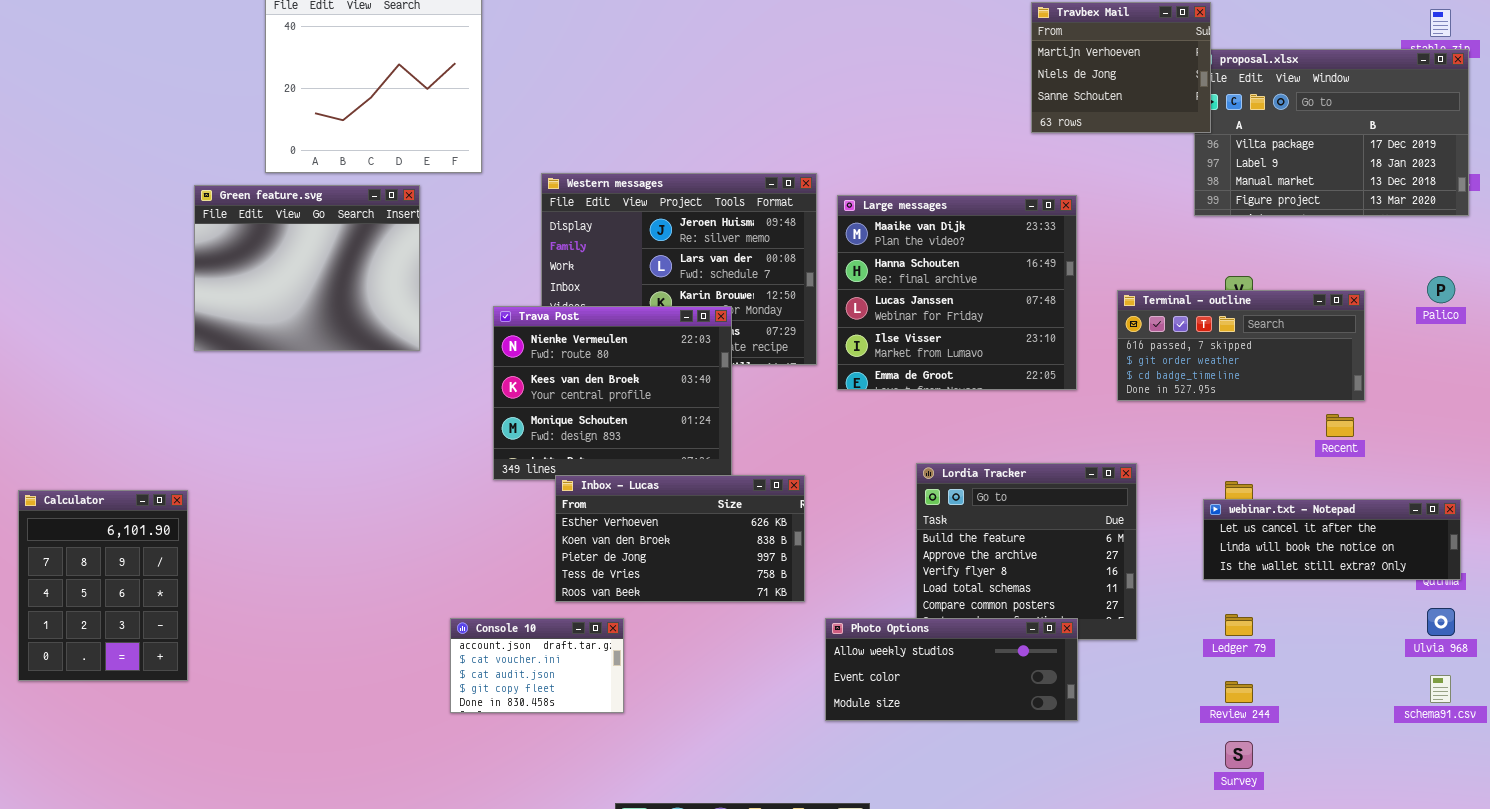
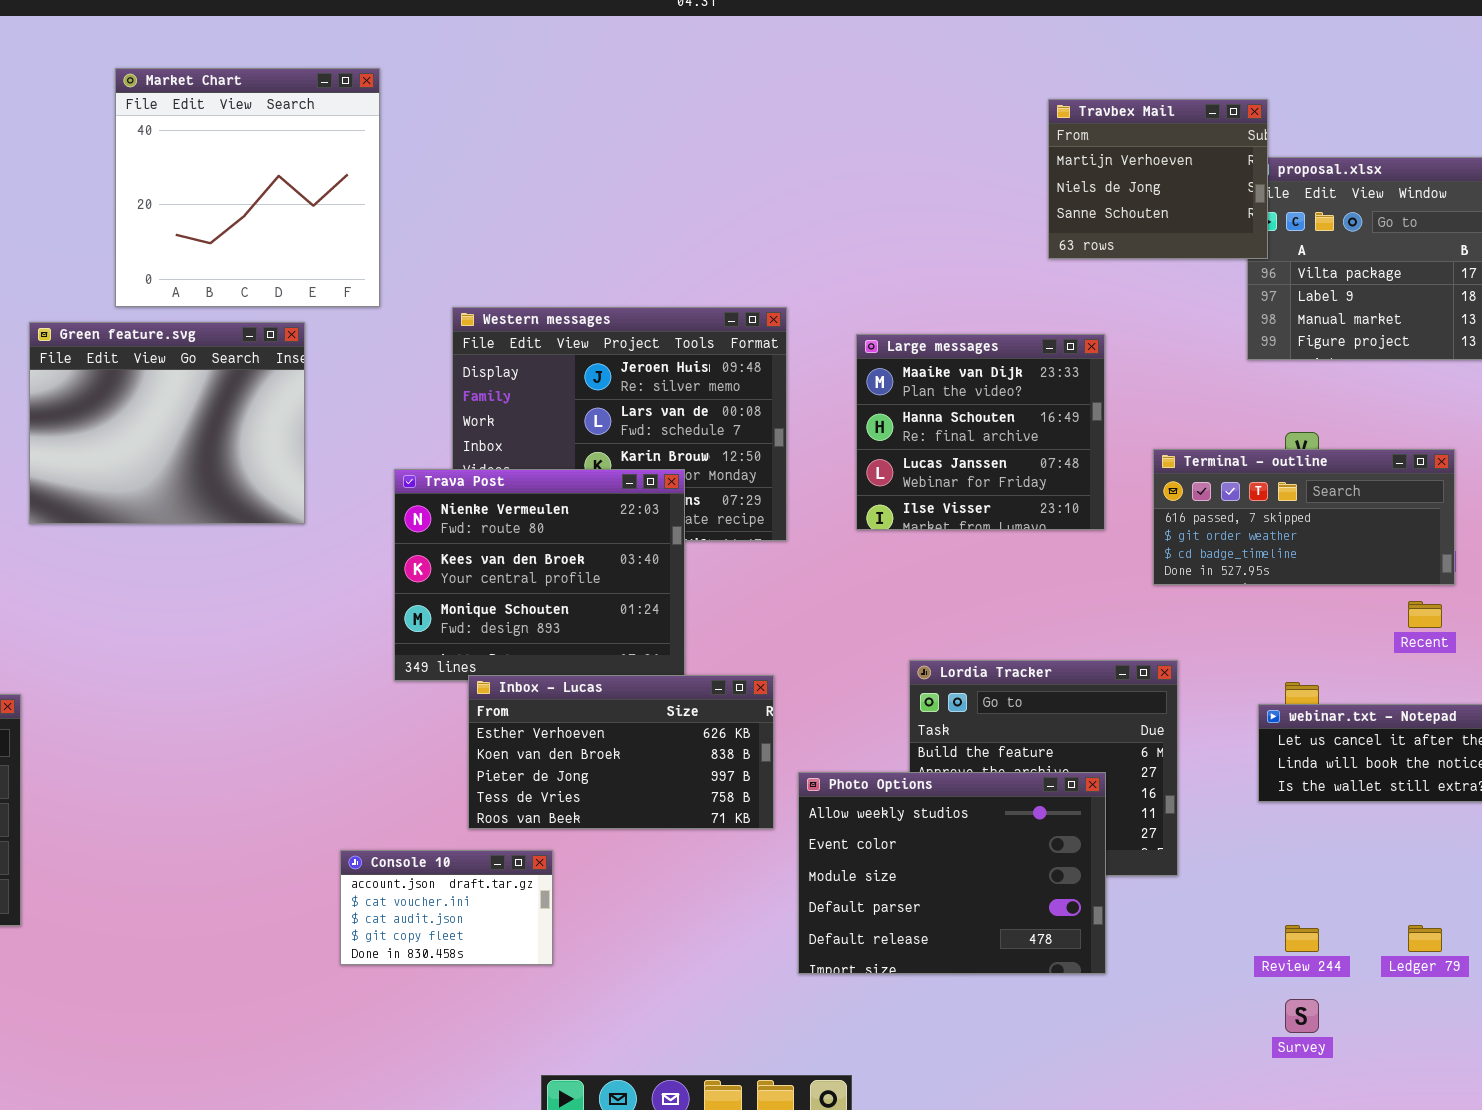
Large messages: [837,195,1077,390] -> [856,334,1105,530], resized
Ledger 79: [1225,614,1253,636] -> [1408,925,1442,952], moved
Photo Options: [825,618,1078,721] -> [798,772,1106,974], resized

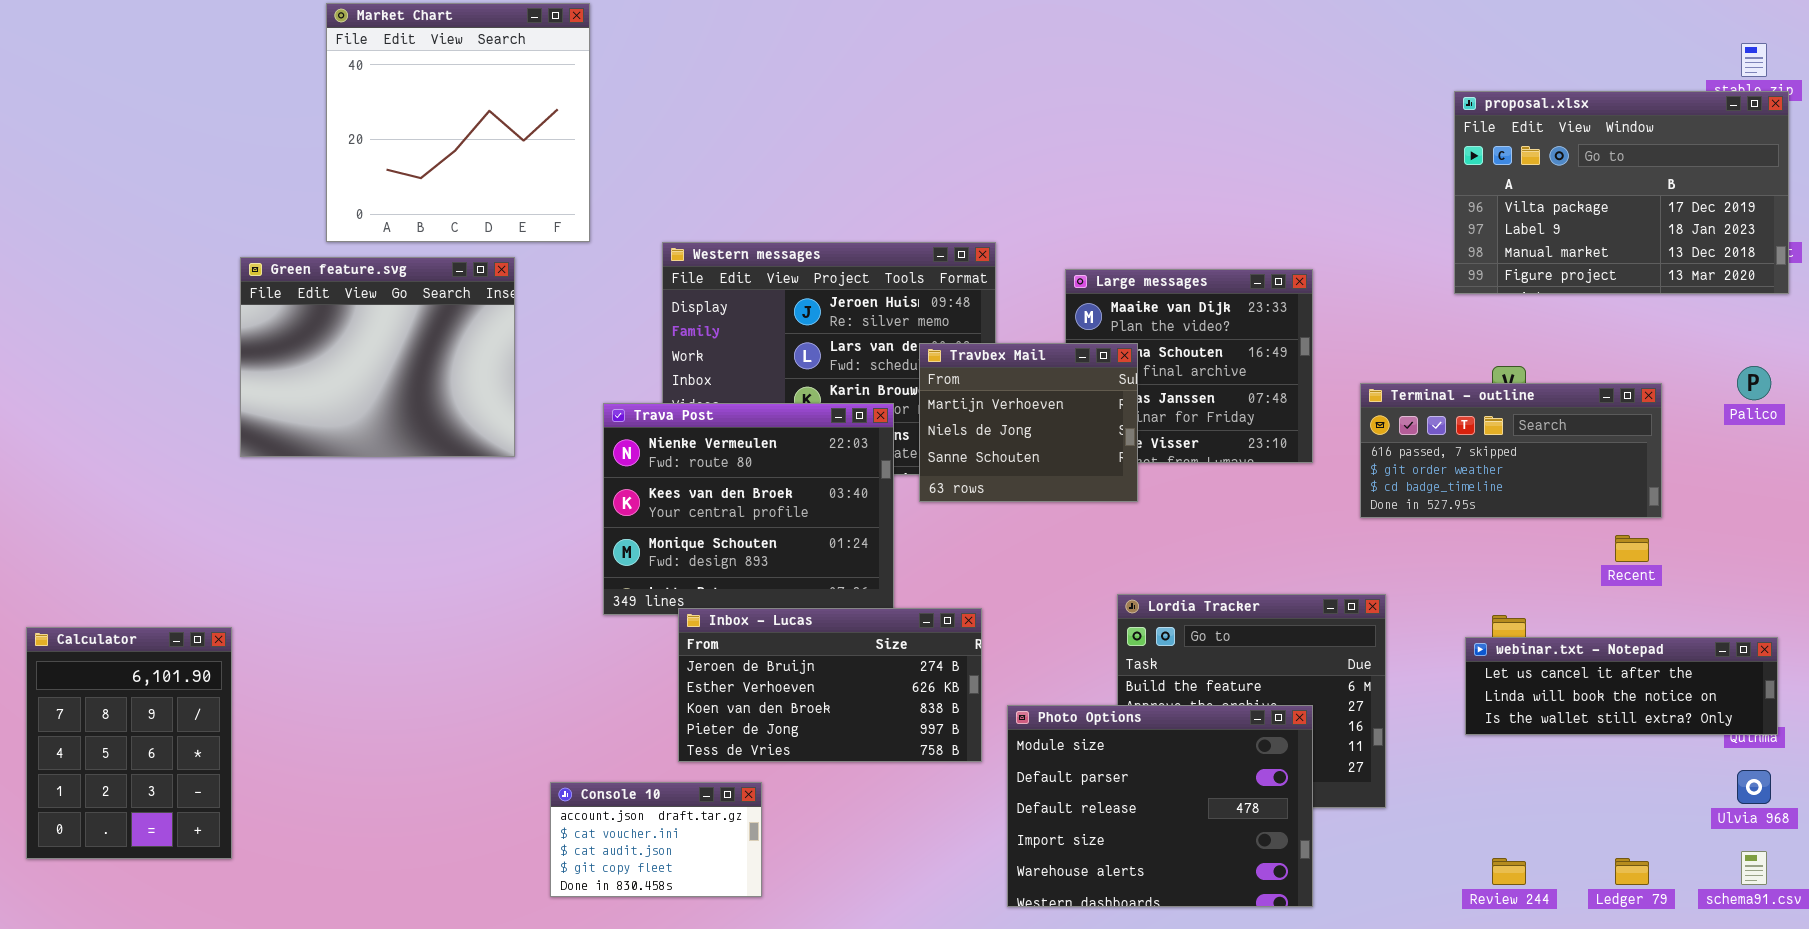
Travbex Mail: [1048,99,1268,259] -> [919,343,1138,502], moved
Inbox - Lucas: [468,675,774,829] -> [678,608,982,762], scrolled up 1 row
Photo Options: [798,772,1106,974] -> [1007,705,1313,907], scrolled down 2 rows

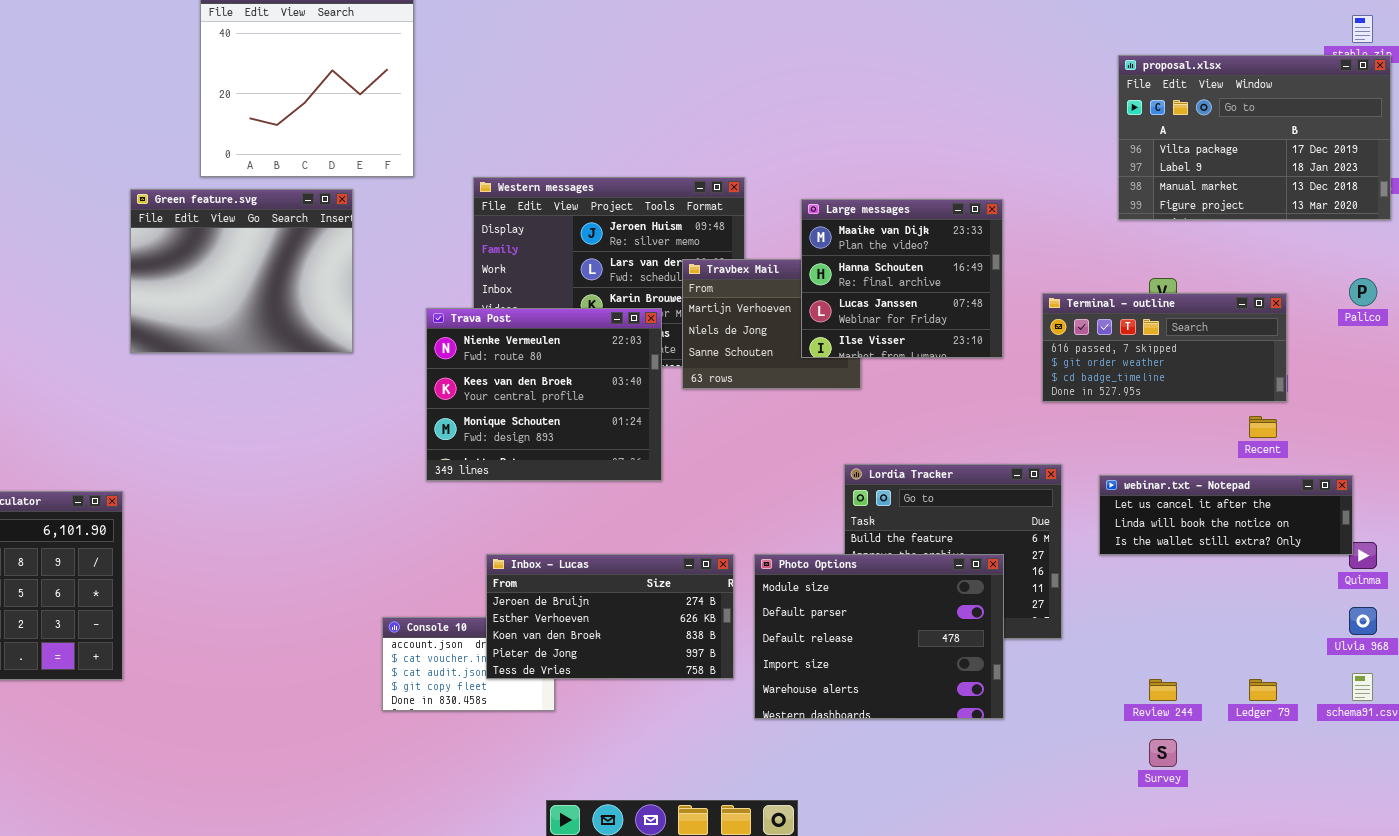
Large messages: [1065,269,1313,463] -> [801,199,1003,358], raised
Inbox - Lucas: [678,608,982,762] -> [486,554,734,679], moved
webinar.txt - Notepad: [1465,637,1778,735] -> [1099,475,1353,555], moved

